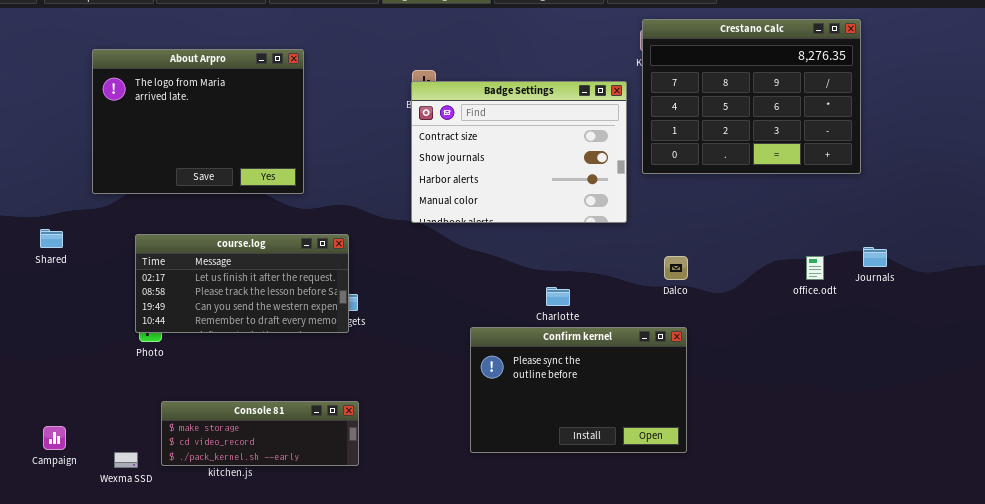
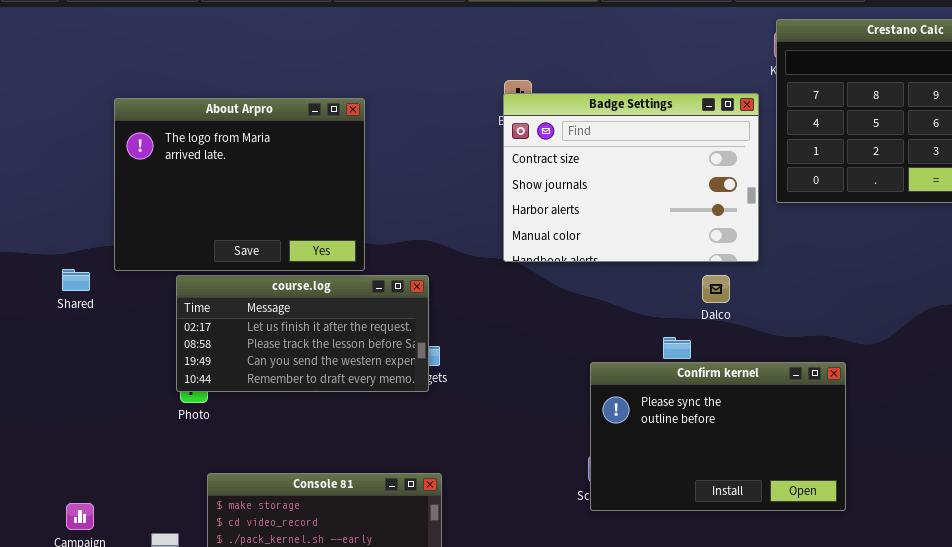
About Arpro: [92,49,304,194] -> [114,98,365,271], moved
Dalco: [664,256,688,280] -> [702,275,730,303], moved
Confirm kernel: [470,327,687,453] -> [590,362,846,511], moved

